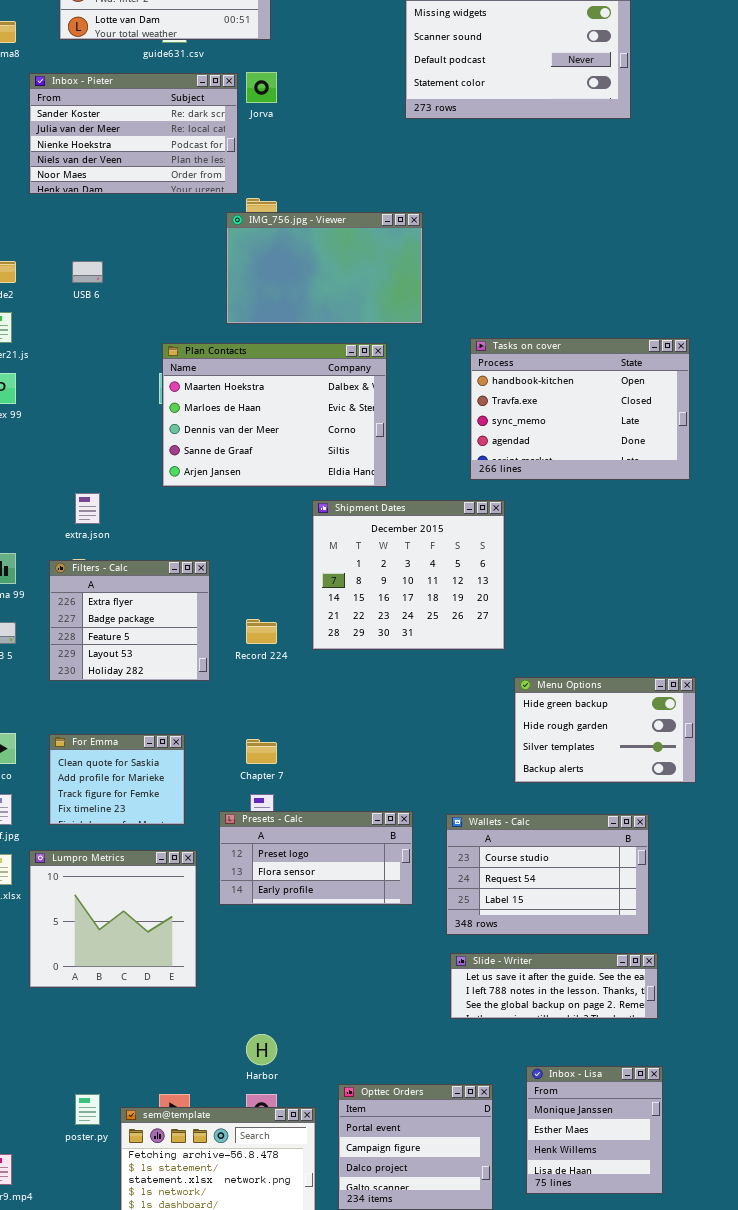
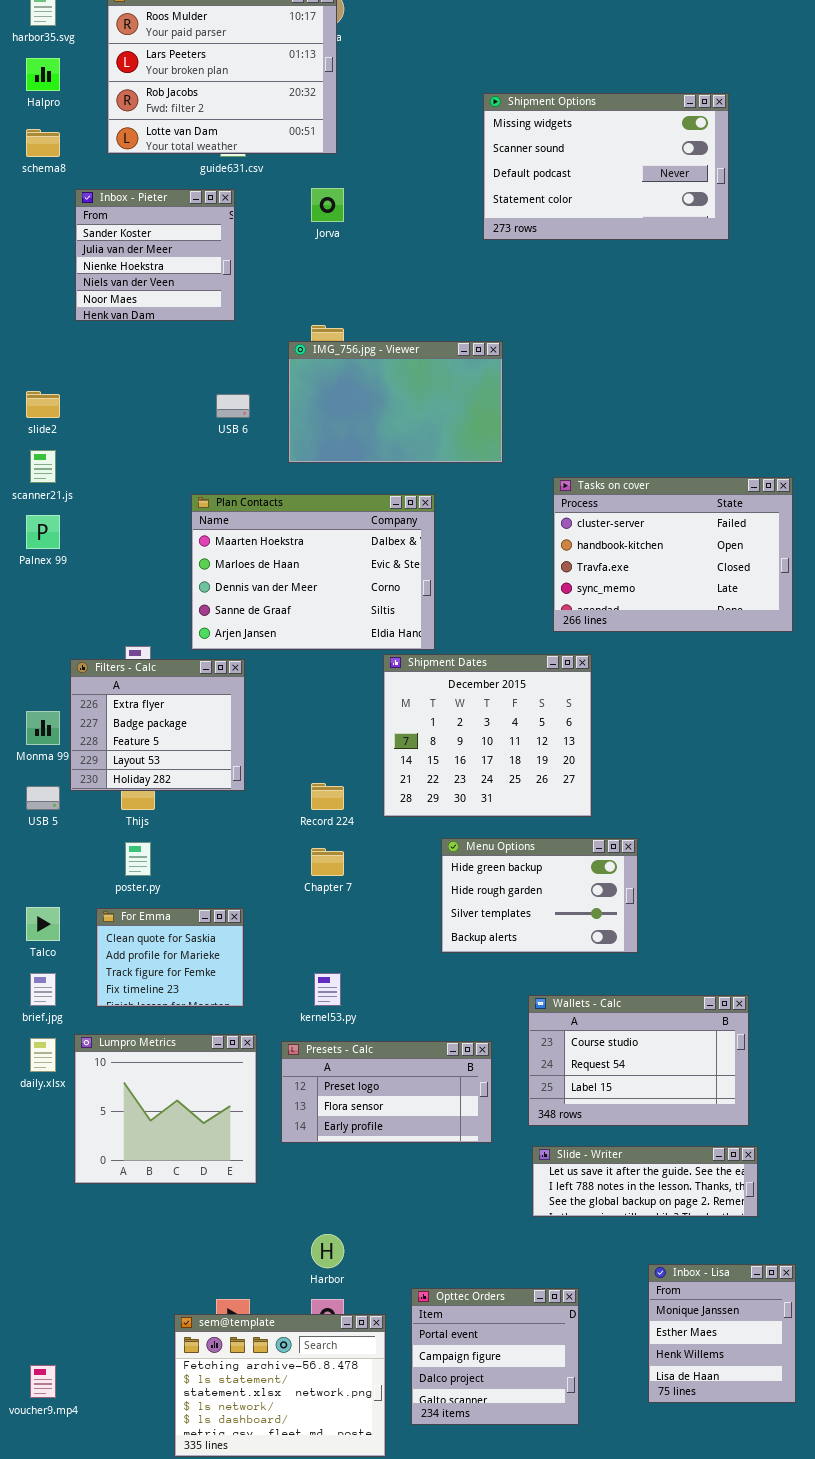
Inbox - Pieter: [29,73,238,194] -> [75,189,235,321], resized
USB 6: [72,261,103,283] -> [216,394,250,418], moved
Tasks on cover: [470,338,690,480] -> [553,477,793,632], scrolled up 1 row
Plan Contacts: [162,343,387,487] -> [191,494,435,650], moved
Filters - Calc: [49,560,210,681] -> [70,659,245,791], moved
Menu Options: [514,677,696,783] -> [441,838,638,953], moved
Chapter 7: [246,739,277,764] -> [311,848,344,876], moved
Presets - Calc: [219,811,413,905] -> [281,1041,492,1143], moved
Inbox - Lisa: [526,1066,663,1194] -> [648,1264,796,1403], moved
poster.py: [75,1094,100,1125] -> [125,842,151,876], moved

